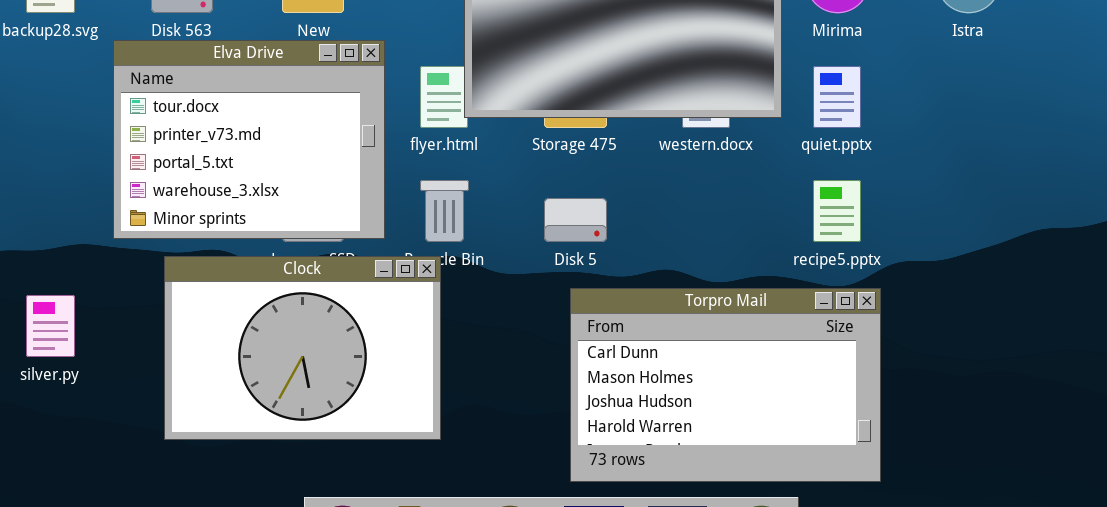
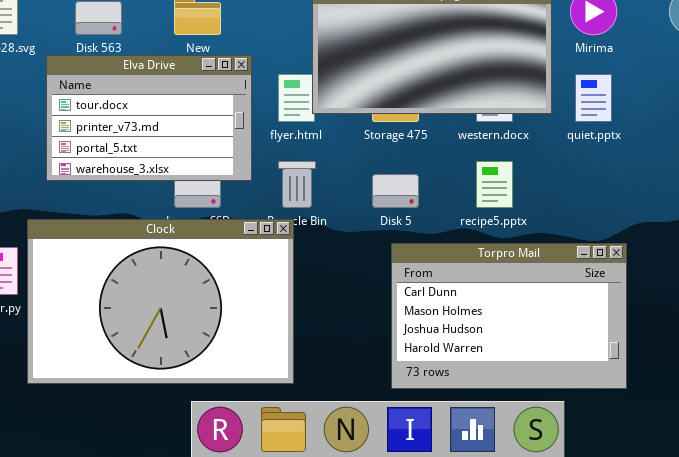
Elva Drive: [113,40,385,239] -> [46,55,252,181], resized
recipe5.pptx: [813,180,861,242] -> [476,161,513,208], moved
Clock: [164,256,441,440] -> [27,219,294,384], resized

